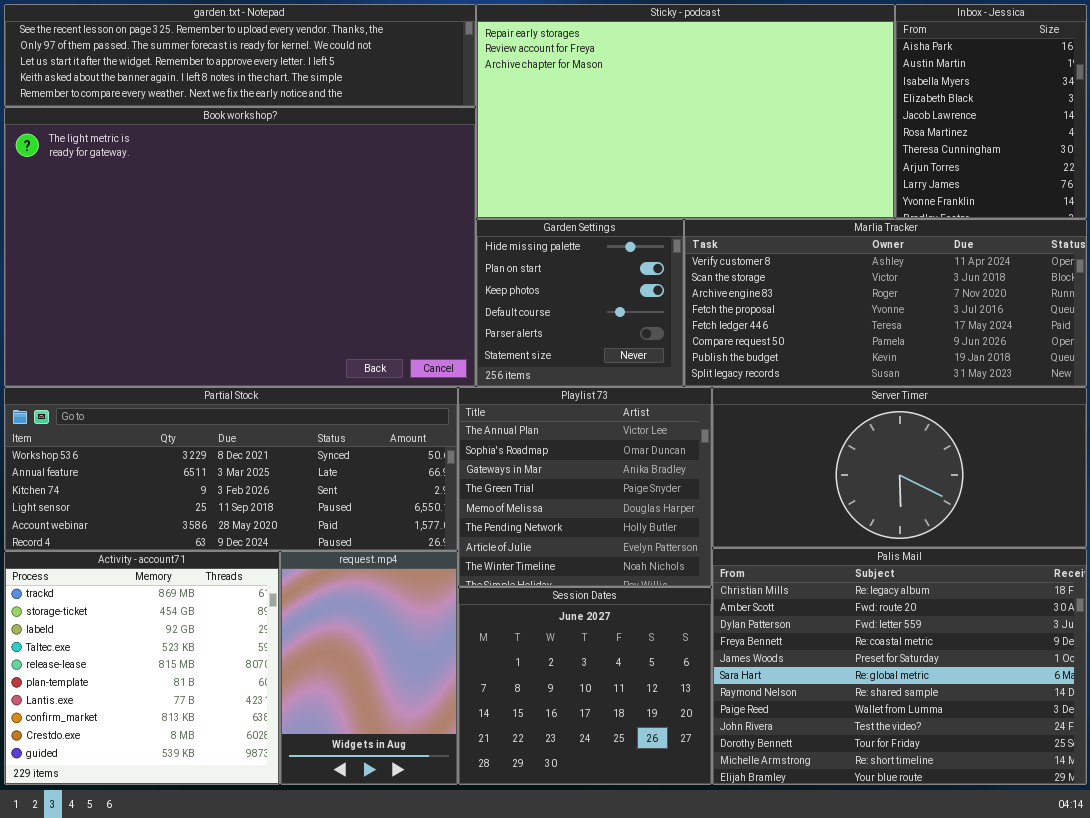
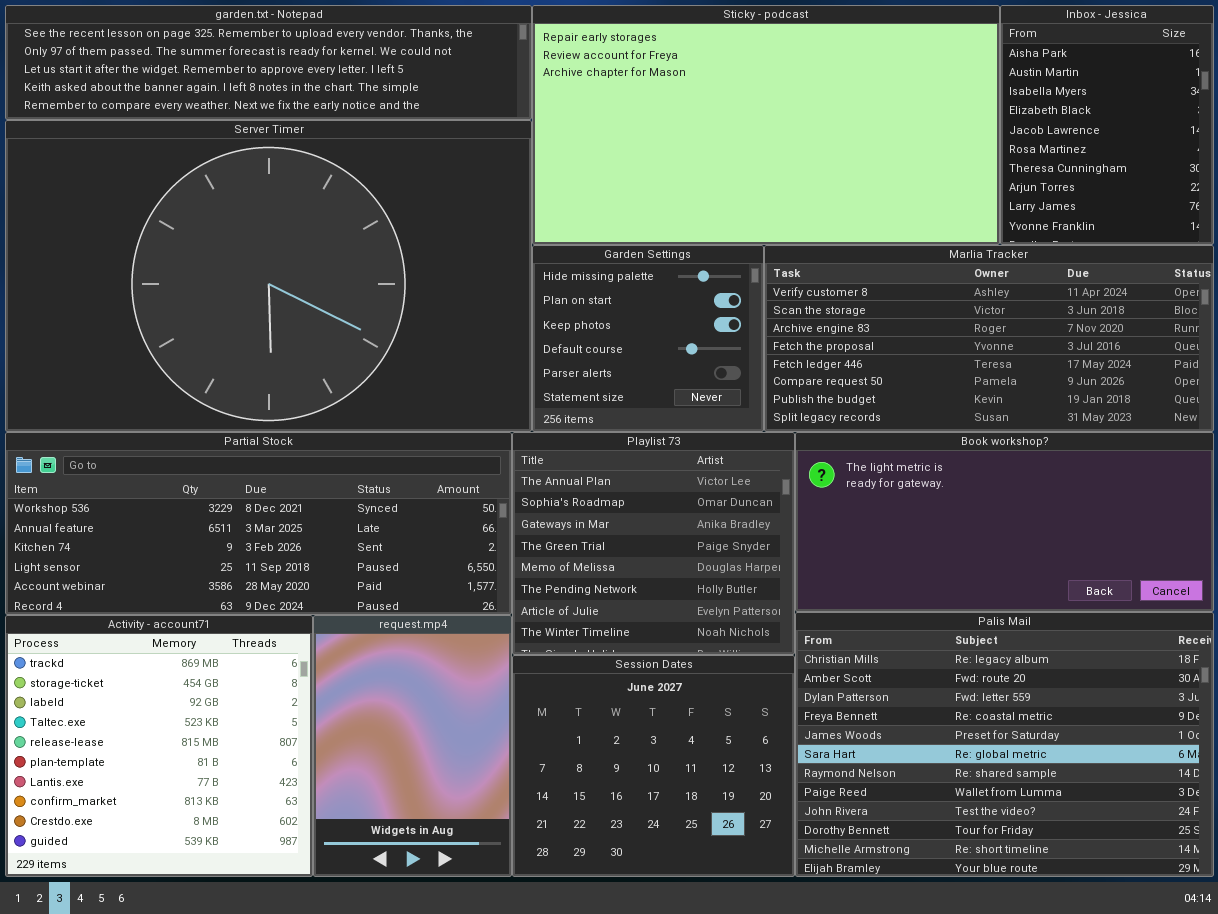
Book workshop?: [4,107,476,387] -> [795,432,1214,612], moved, resized
Server Timer: [712,387,1087,548] -> [5,120,532,432], moved, resized

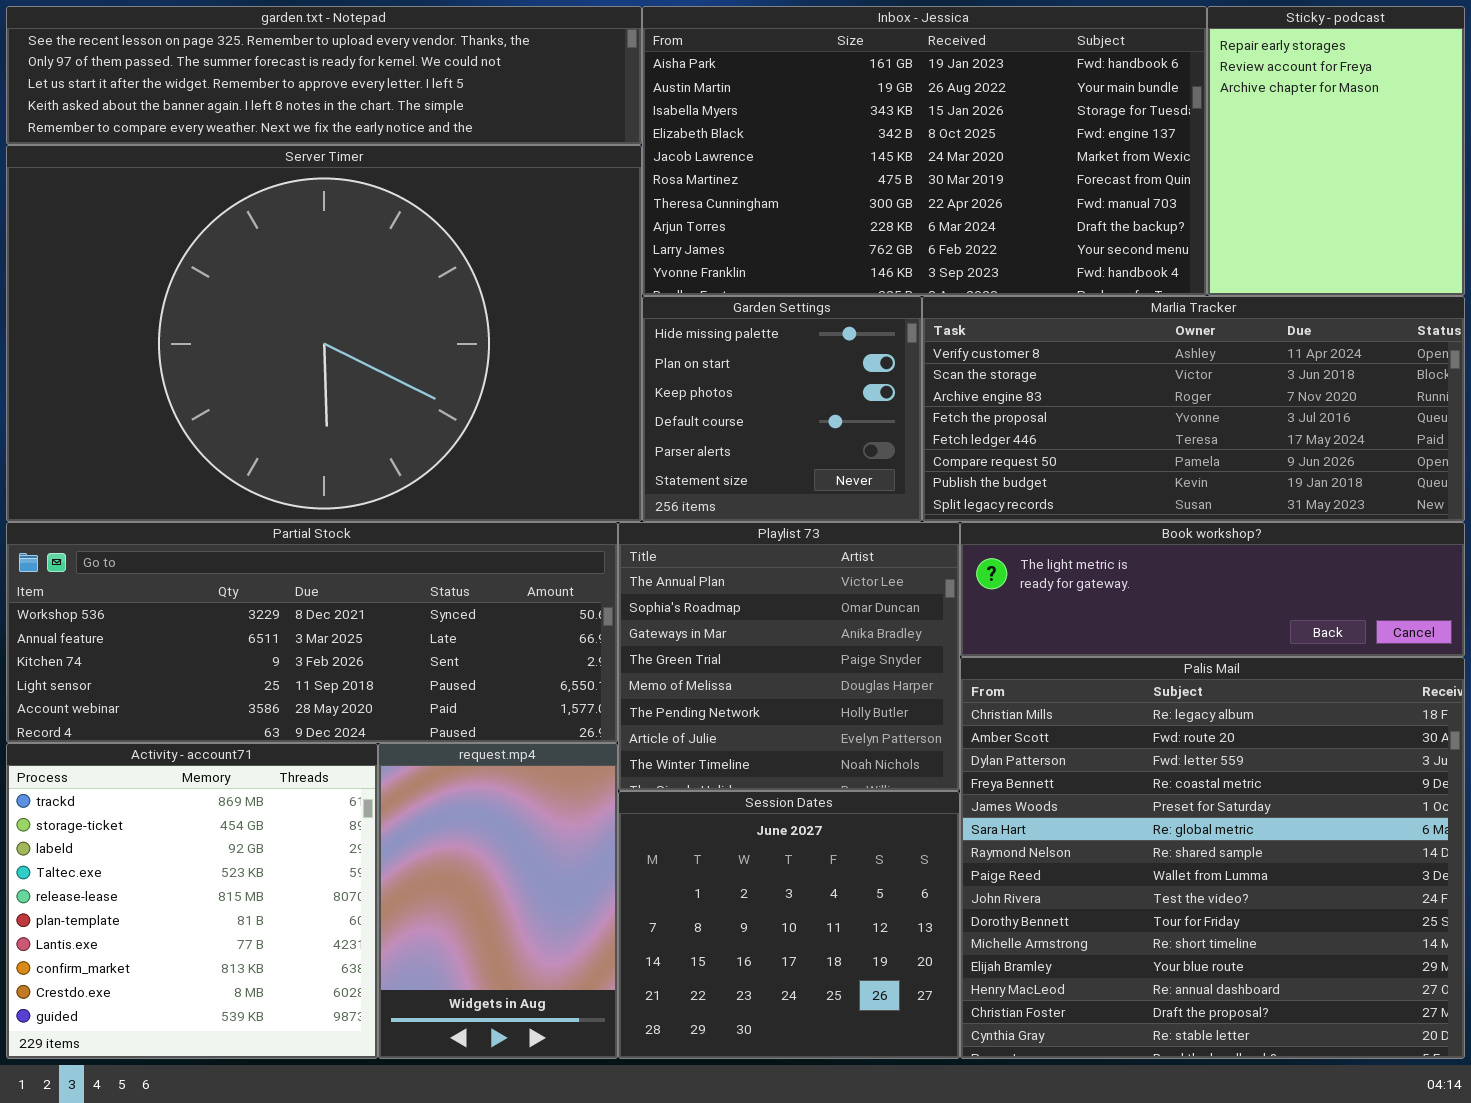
Sticky - podcast: [532,5,1000,245] -> [1207,6,1465,296], moved, resized
Inbox - Jessica: [1000,5,1214,245] -> [642,6,1207,296], moved, resized
Book workshop?: [795,432,1214,612] -> [960,522,1465,657], resized
Palis Mail: [795,612,1214,877] -> [960,657,1465,1059], resized

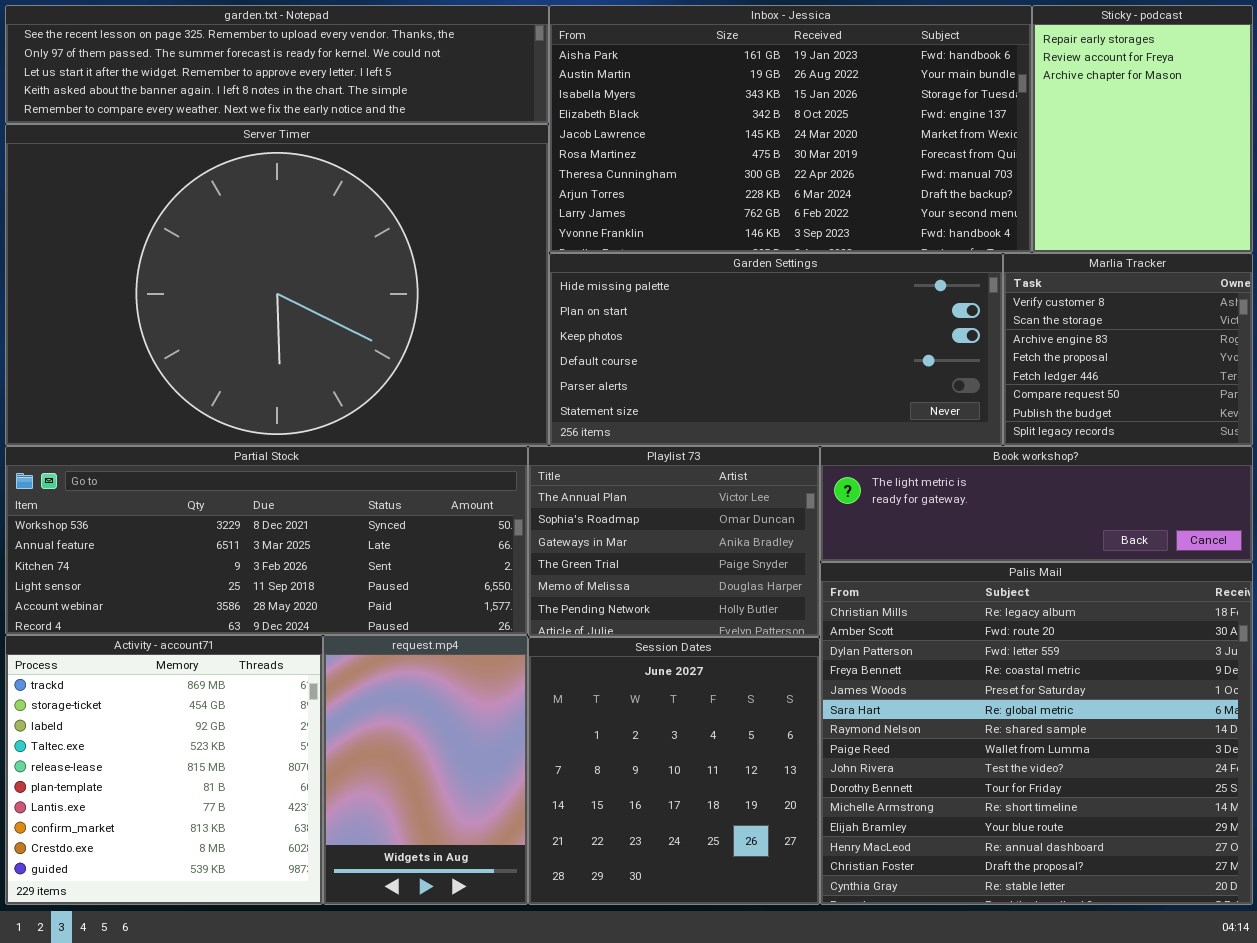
Garden Settings: [642,296,922,522] -> [549,253,1003,446], resized
Marlia Tracker: [922,296,1465,522] -> [1003,253,1253,446], resized
Playlist 73: [618,522,960,791] -> [528,446,820,637], resized
Session Dates: [618,791,960,1059] -> [528,637,820,905], resized

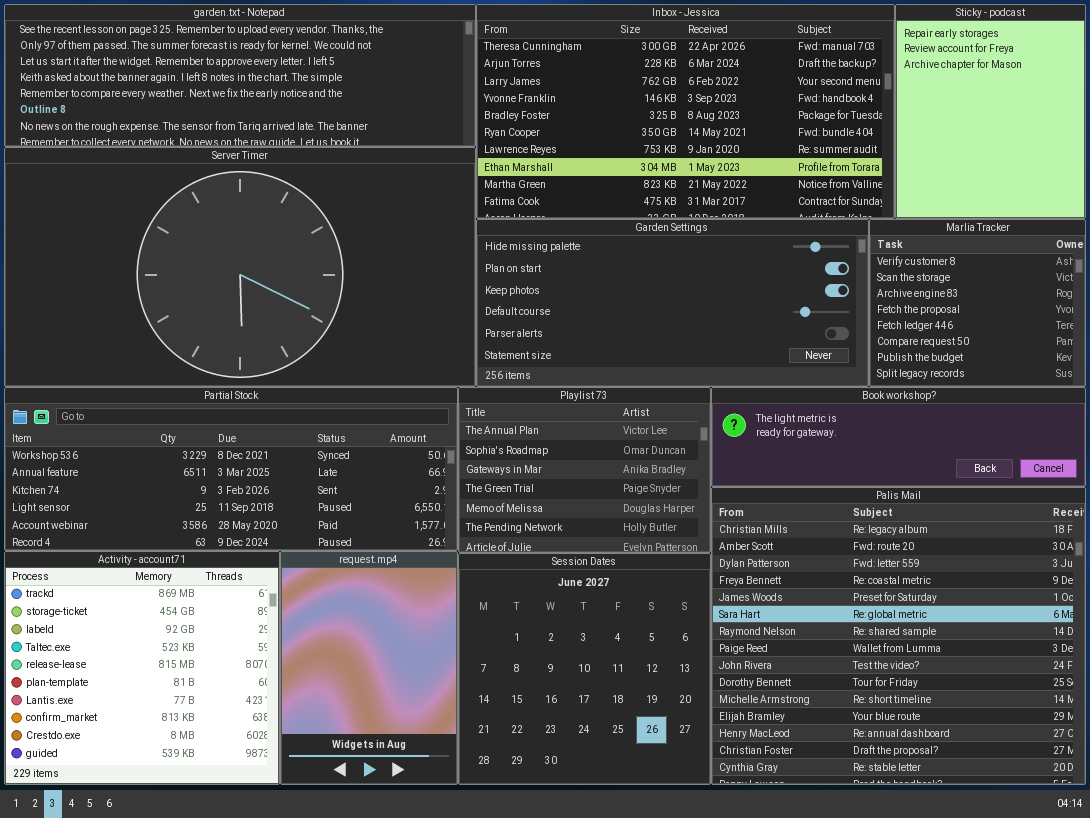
garden.txt - Notepad: [5,5,549,124] -> [4,4,476,147], resized
Inbox - Jessica: [549,5,1032,253] -> [476,4,895,219], scrolled down 6 rows
Server Timer: [5,124,549,446] -> [4,147,476,387], resized

